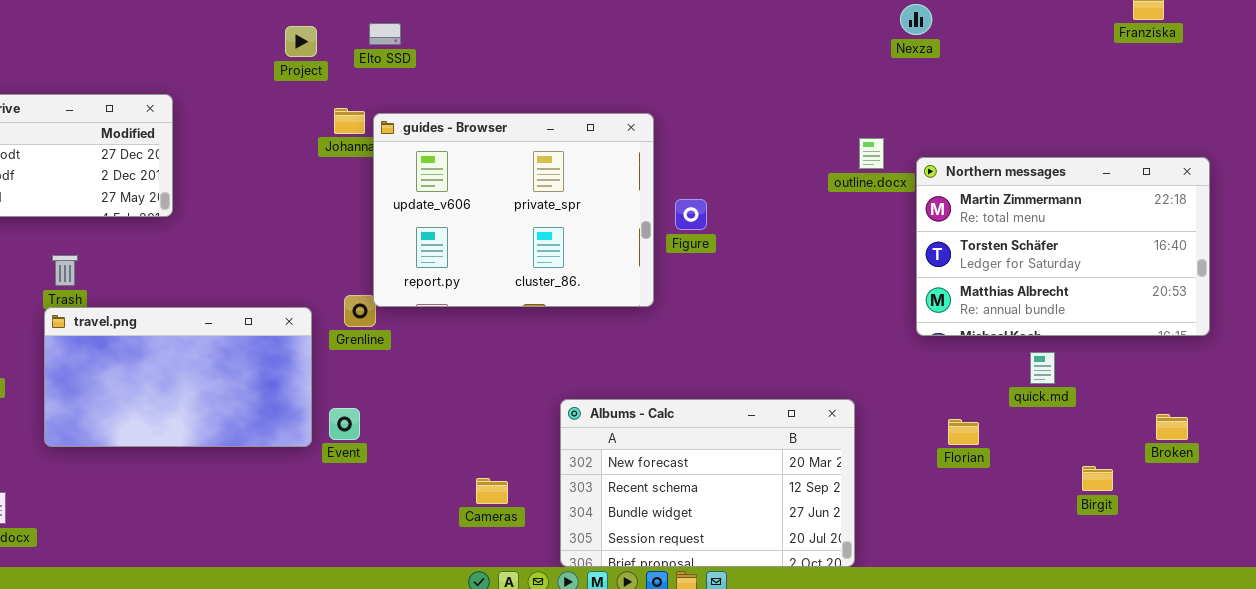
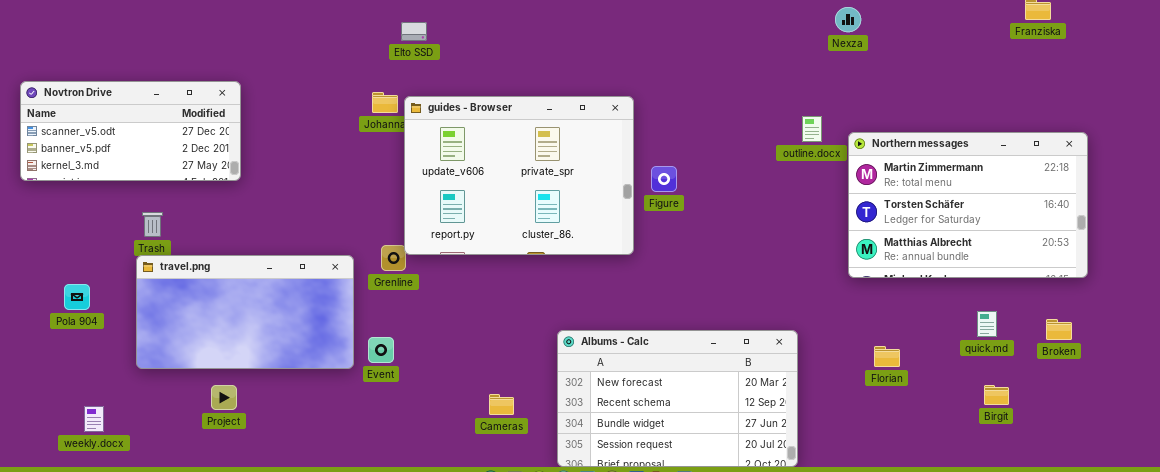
Project: [285,26,317,57] -> [211,385,237,410], moved
quick.md: [1030,352,1055,384] -> [977,311,997,337], moved
Broken: [1156,414,1188,440] -> [1046,319,1072,340], moved

